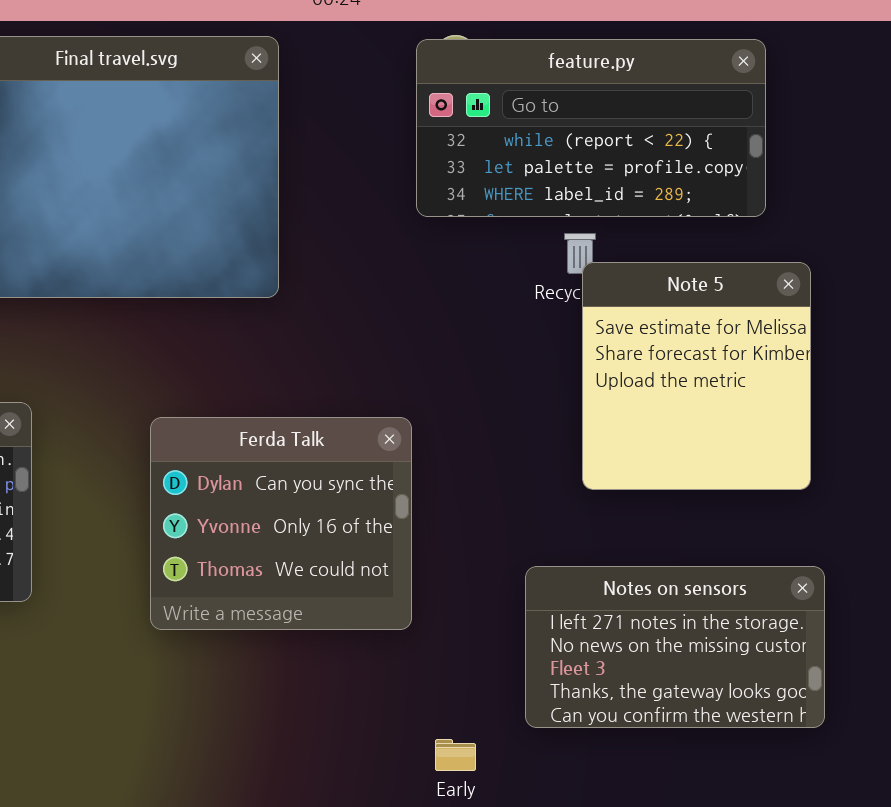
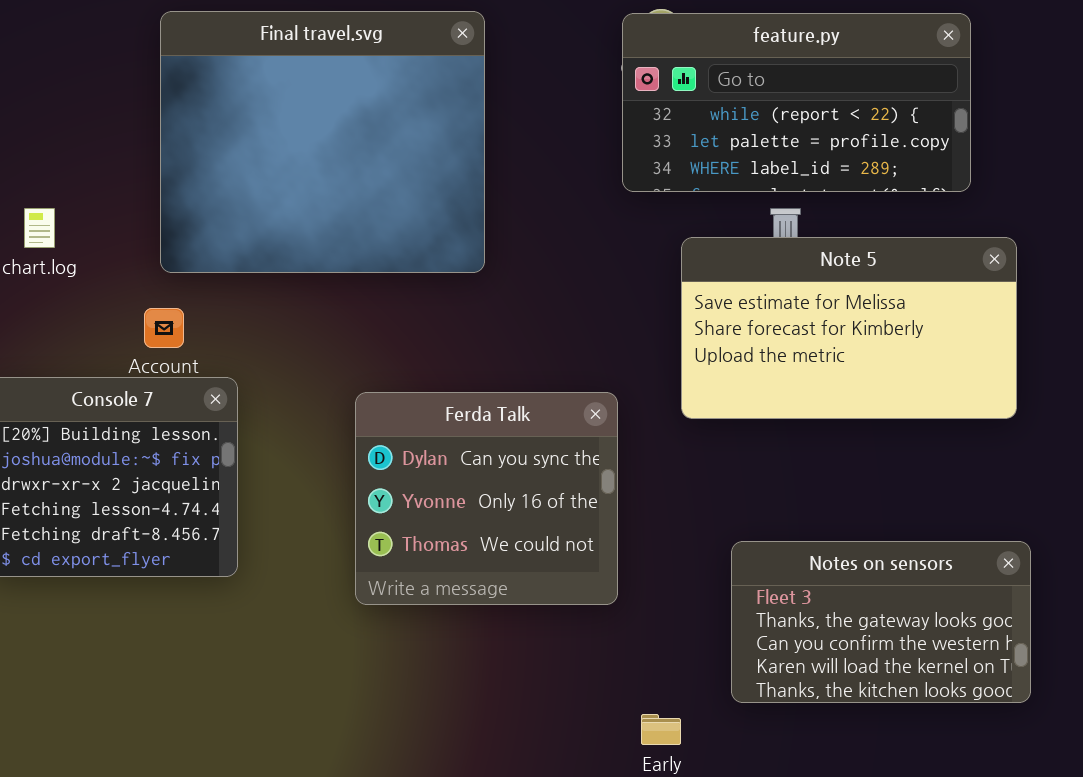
Note 5: [582,262,811,490] -> [681,237,1017,419], resized
Notes on sensors: [525,566,825,728] -> [731,541,1031,703], scrolled down 2 rows

